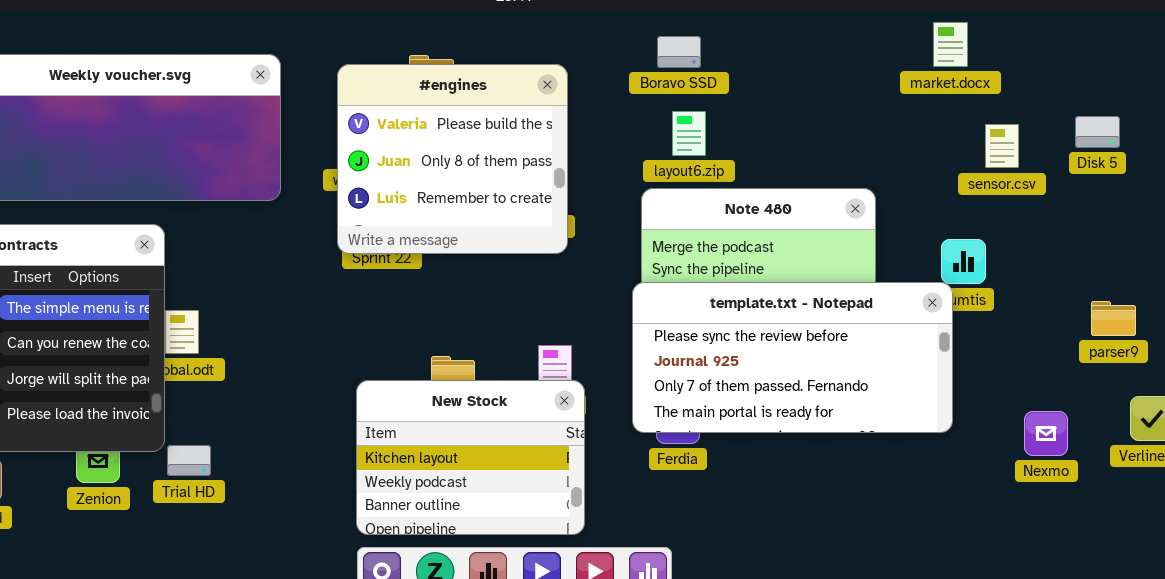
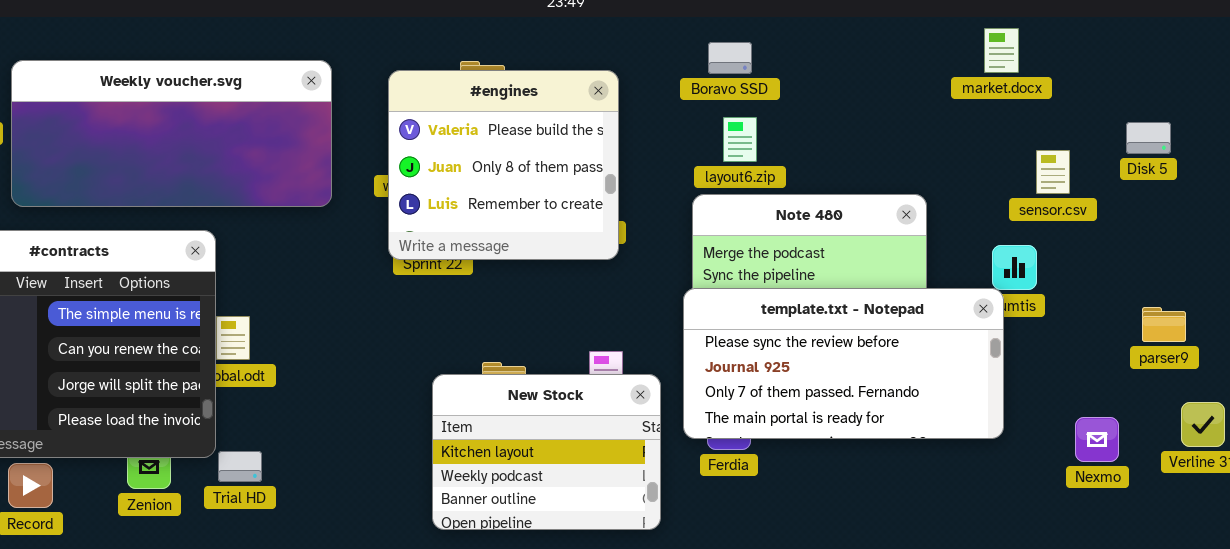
sensor.csv: [985,124,1019,168] -> [1036,150,1070,194], moved
New Stock: [356,380,585,535] -> [432,374,661,530], moved

